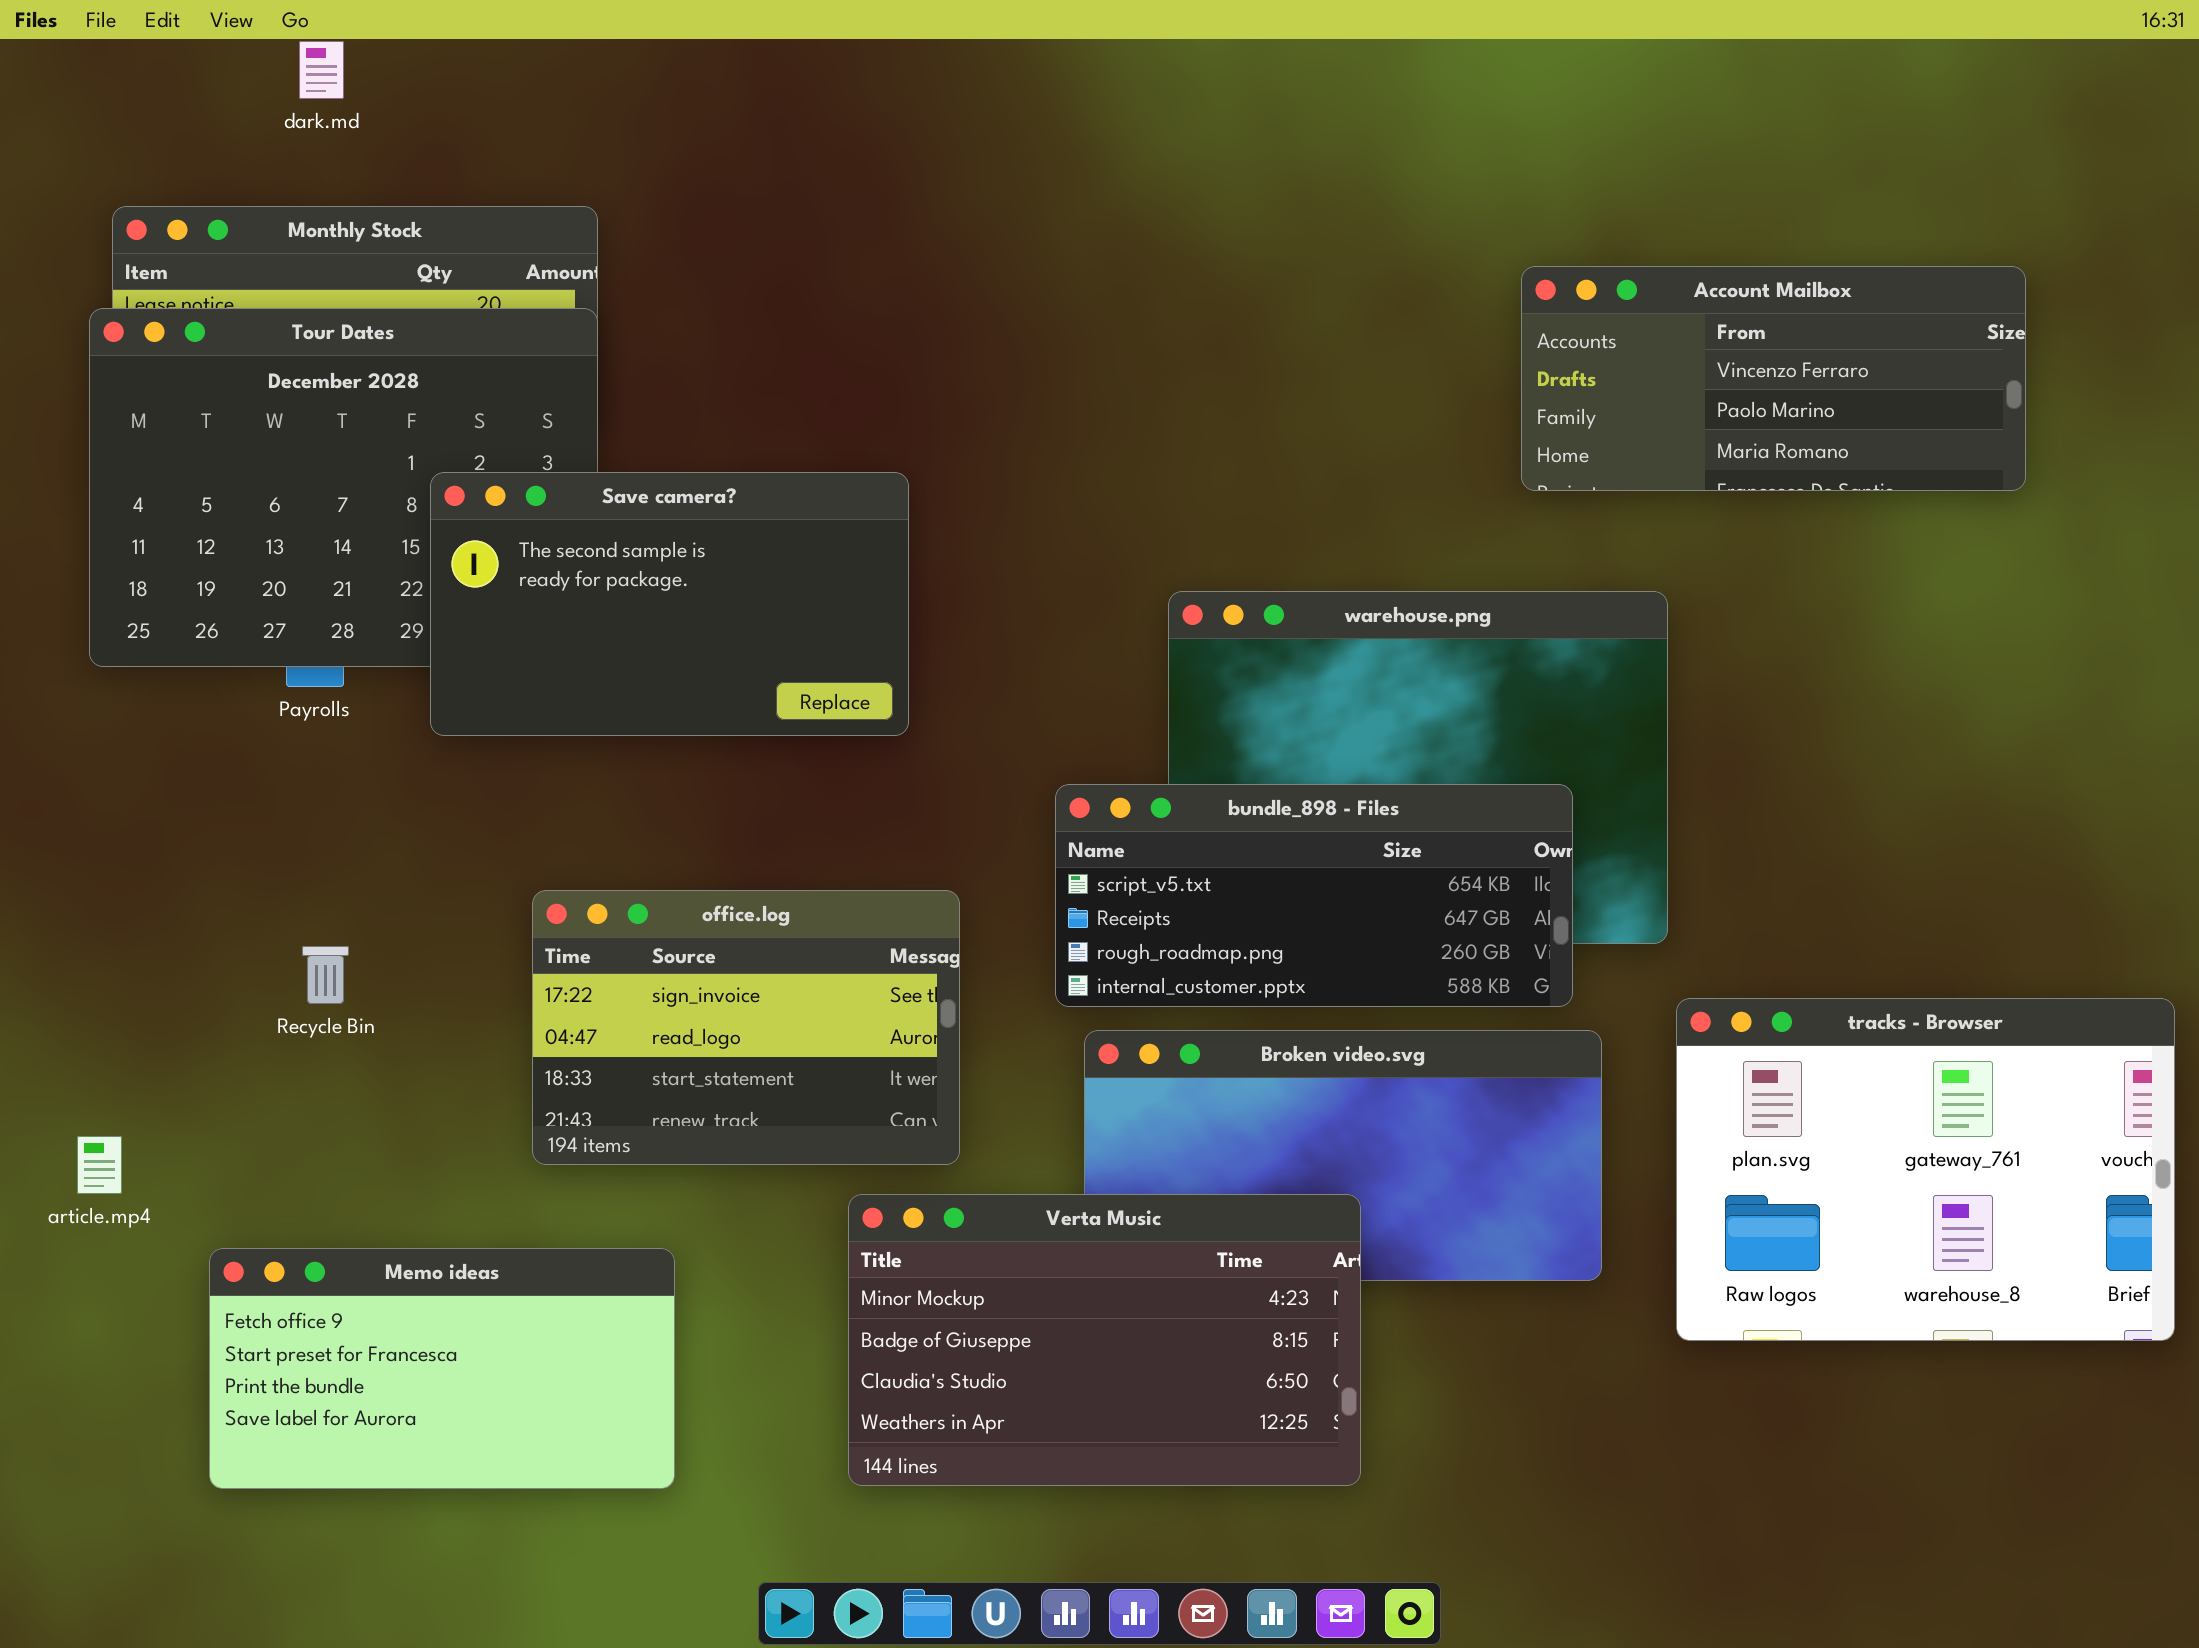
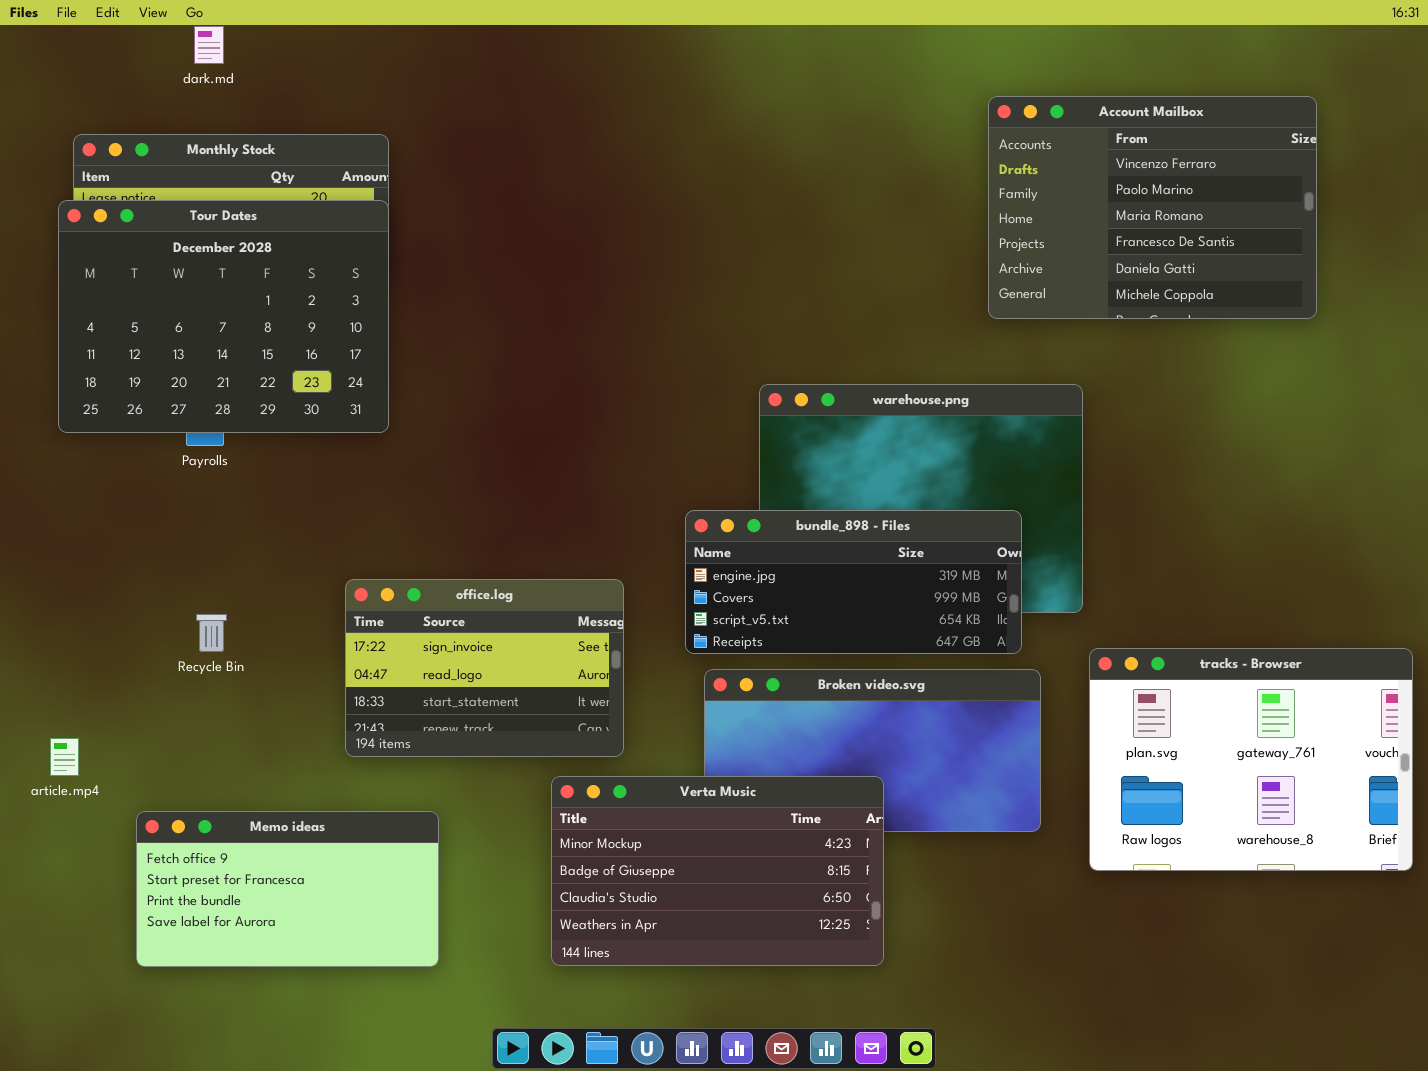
Account Mailbox: [1521,266,2026,491] -> [988,96,1317,319], resized
Save camera?: [430,472,909,736] -> none, closed
bundle_898 - Files: [1055,784,1573,1007] -> [685,510,1022,654], scrolled up 2 rows

